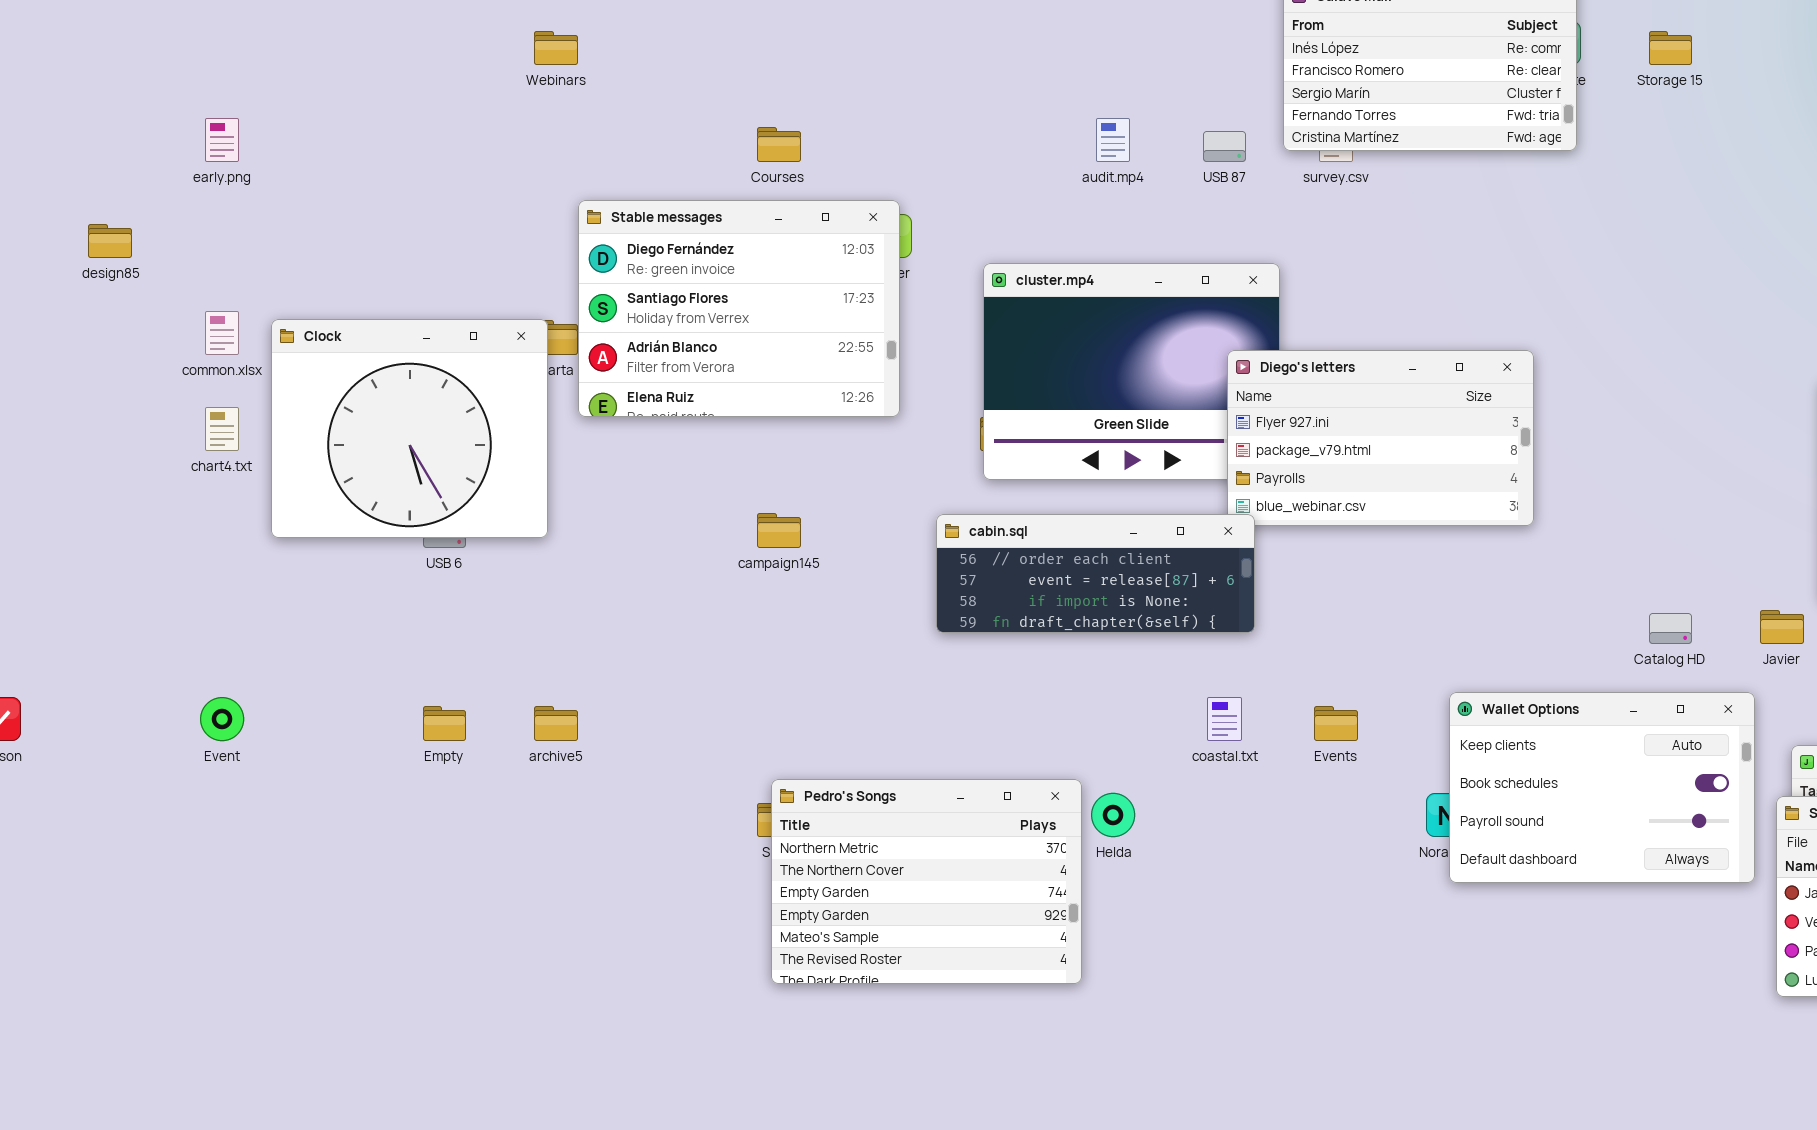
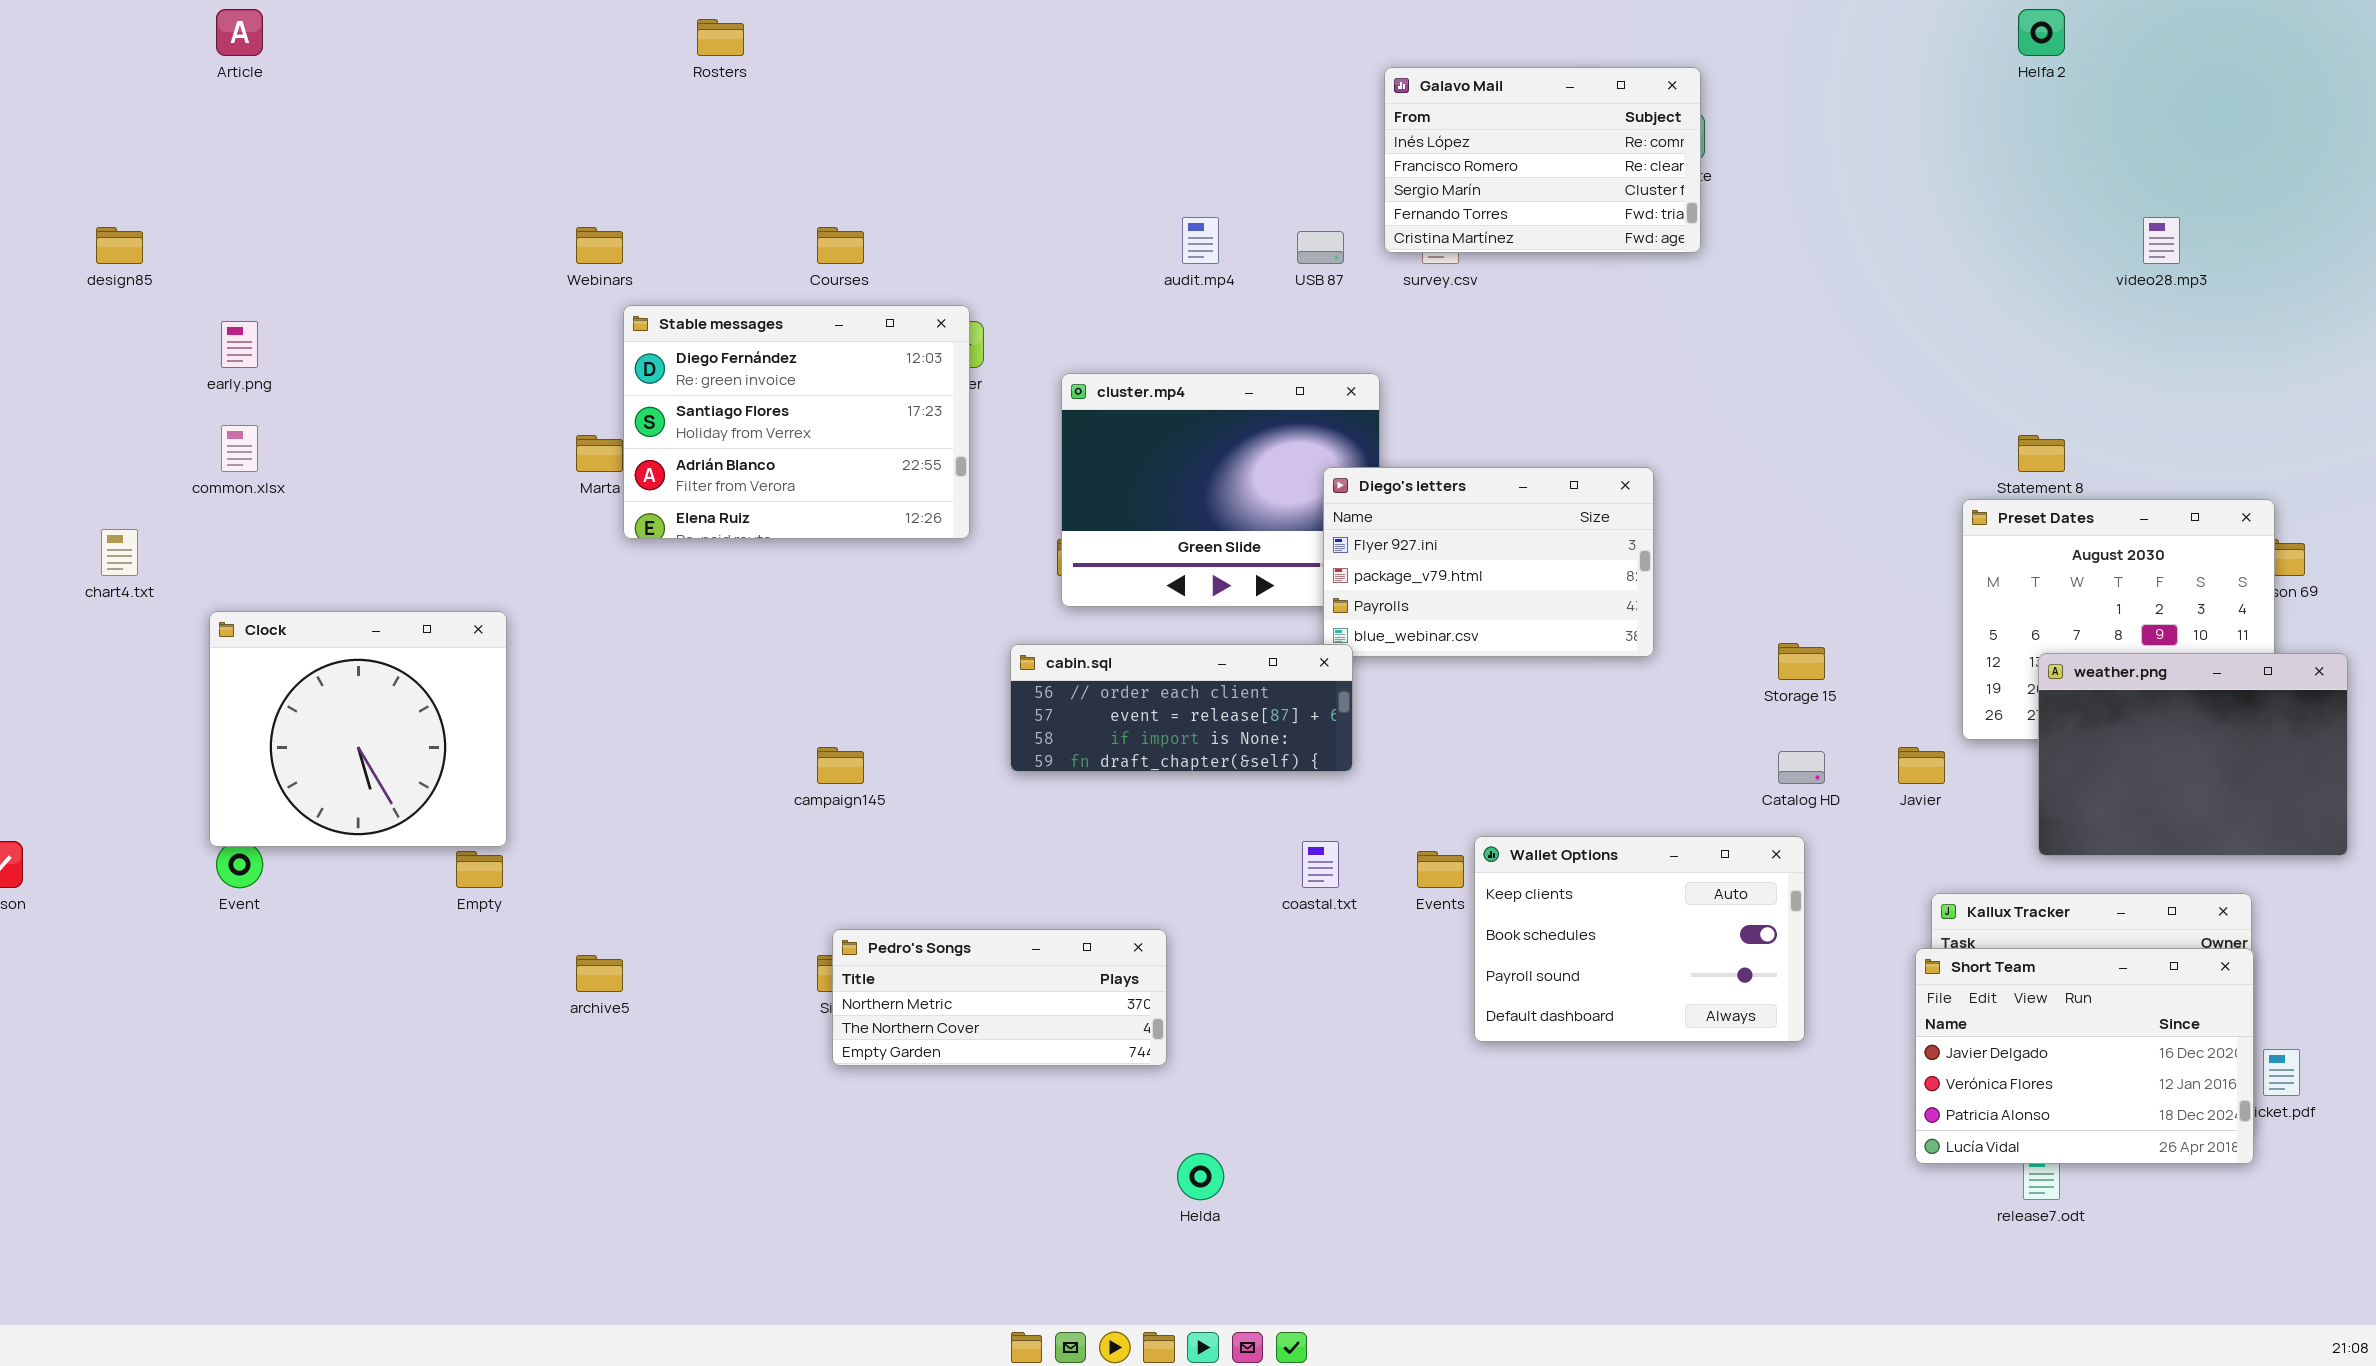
Webinars: [534,31,578,65] -> [576,227,623,264], moved
Storage 15: [1649,31,1692,65] -> [1778,643,1825,680], moved
early.png: [205,118,239,162] -> [221,321,258,368], moved
design85: [88,224,132,258] -> [96,227,143,264], moved
Clock: [271,319,548,538] -> [209,611,507,847], moved
chart4.txt: [205,407,239,451] -> [101,529,138,576], moved
campaign145: [757,513,801,548] -> [817,747,864,784], moved
Wallet Options: [1449,692,1755,883] -> [1474,836,1805,1042], moved
archive5: [534,706,578,741] -> [576,955,623,992], moved
Pedro's Songs: [771,779,1082,984] -> [832,929,1167,1066], resized
Helda: [1091,793,1135,837] -> [1177,1153,1224,1200], moved

